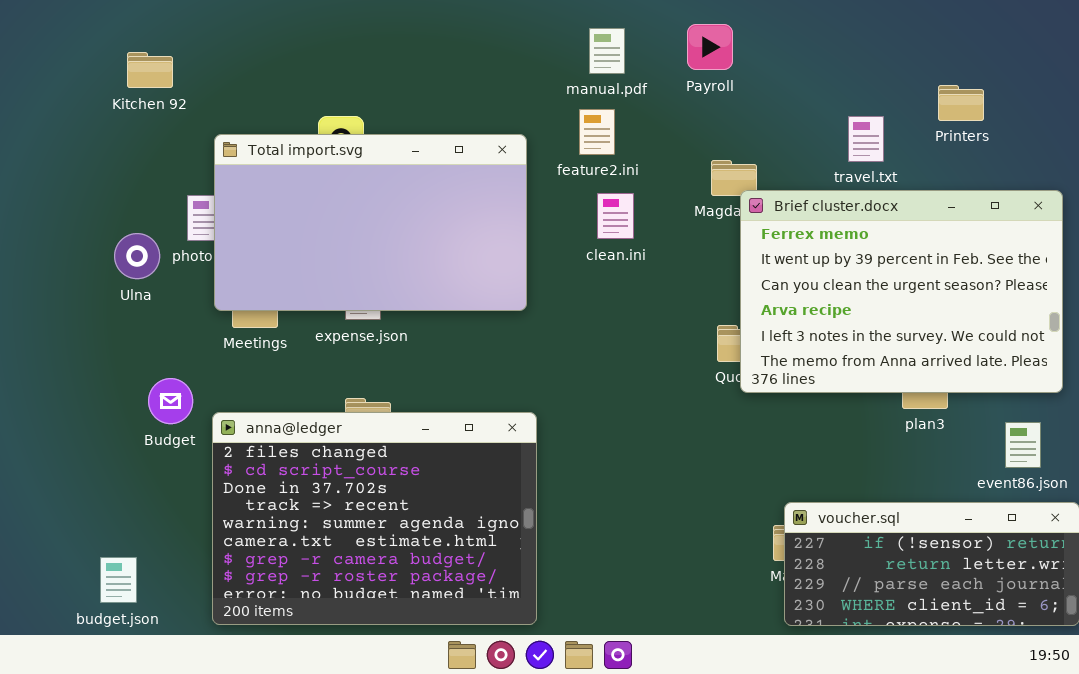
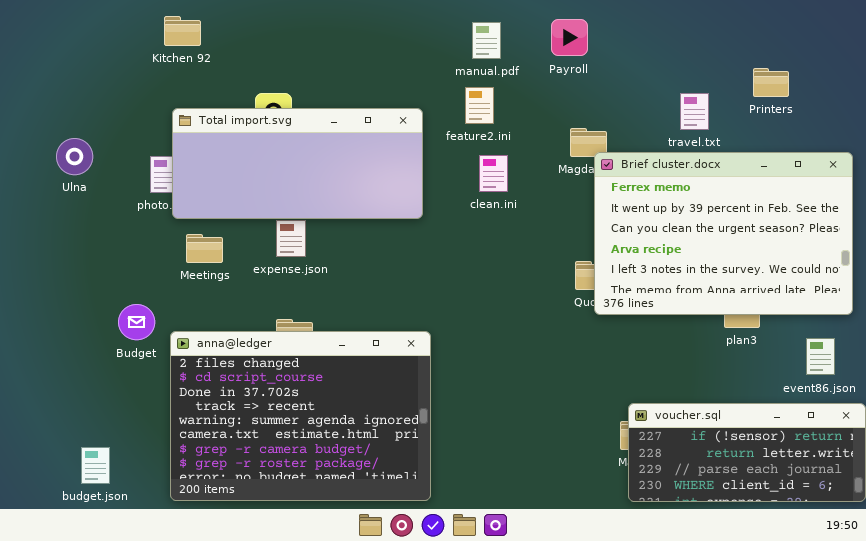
Kitchen 92: [127,52,173,88] -> [164,16,201,46], moved
Total import.svg: [214,134,527,311] -> [172,108,423,219], resized
Ulna: [114,233,160,279] -> [56,138,93,175], moved

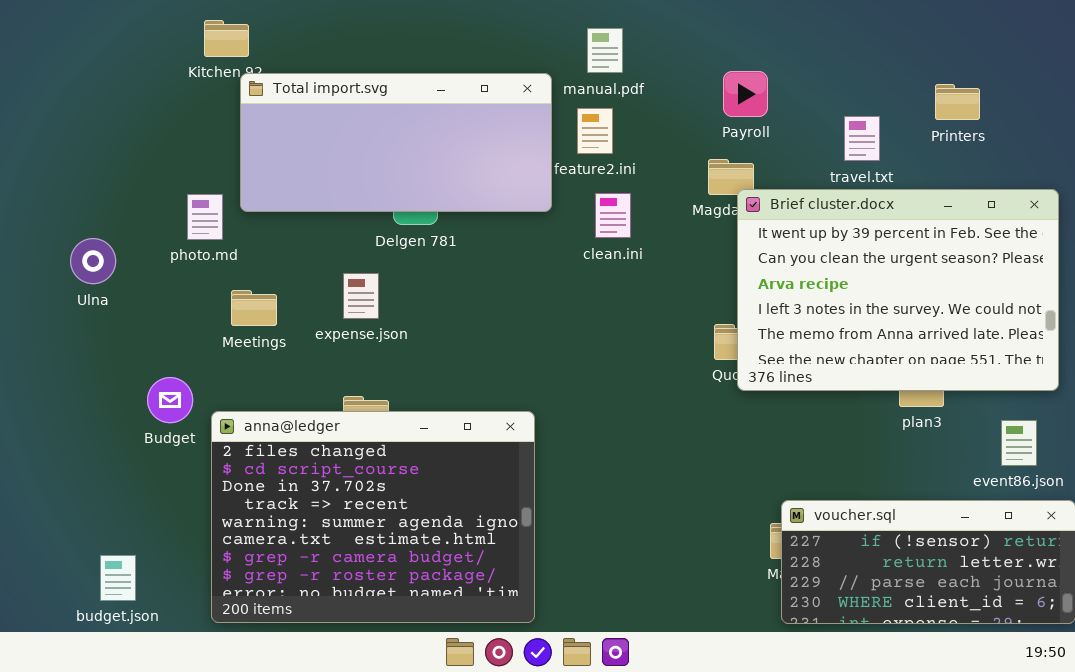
Payroll: [551,19,588,56] -> [723,71,768,117], moved
Total import.svg: [172,108,423,219] -> [240,73,552,212], moved
Ulna: [56,138,93,175] -> [70,238,116,284], moved
Brief cluster.docx: [594,152,853,315] -> [737,189,1059,391], scrolled down 1 row

